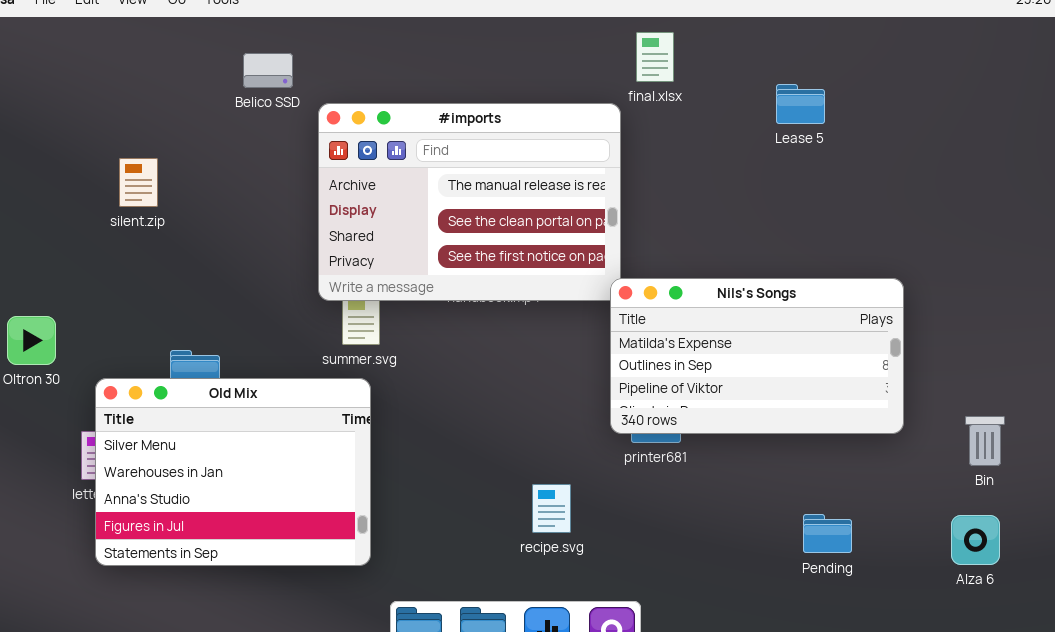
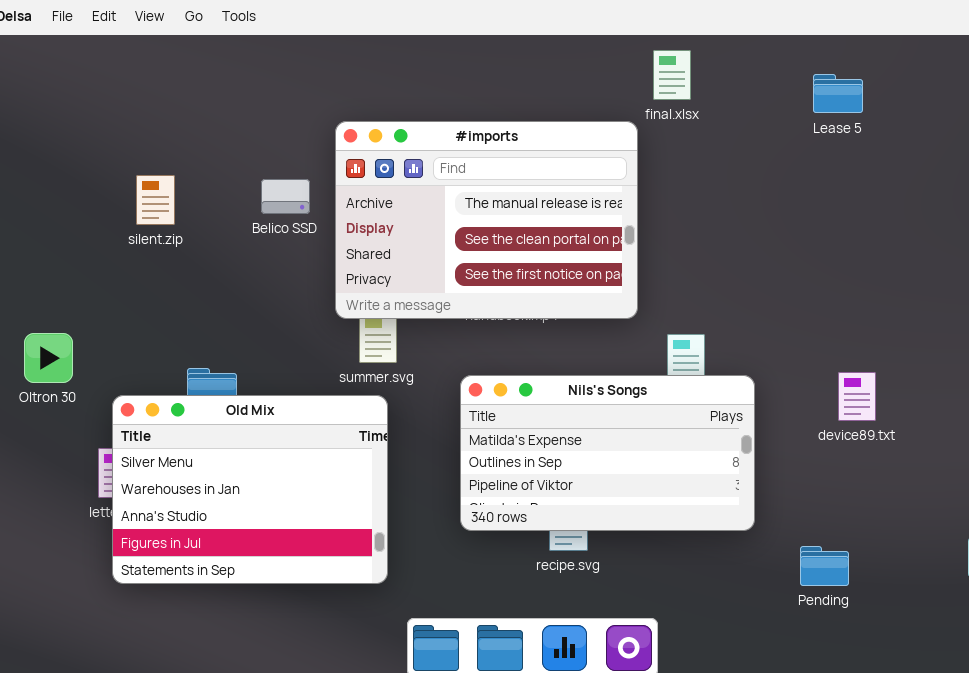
Belico SSD: [243,53,293,88] -> [261,179,310,214], moved
Lease 5: [776,84,825,124] -> [813,74,863,113], moved
Nils's Songs: [610,278,904,434] -> [460,375,755,531], moved
Pending: [803,514,852,553] -> [800,546,849,586], moved

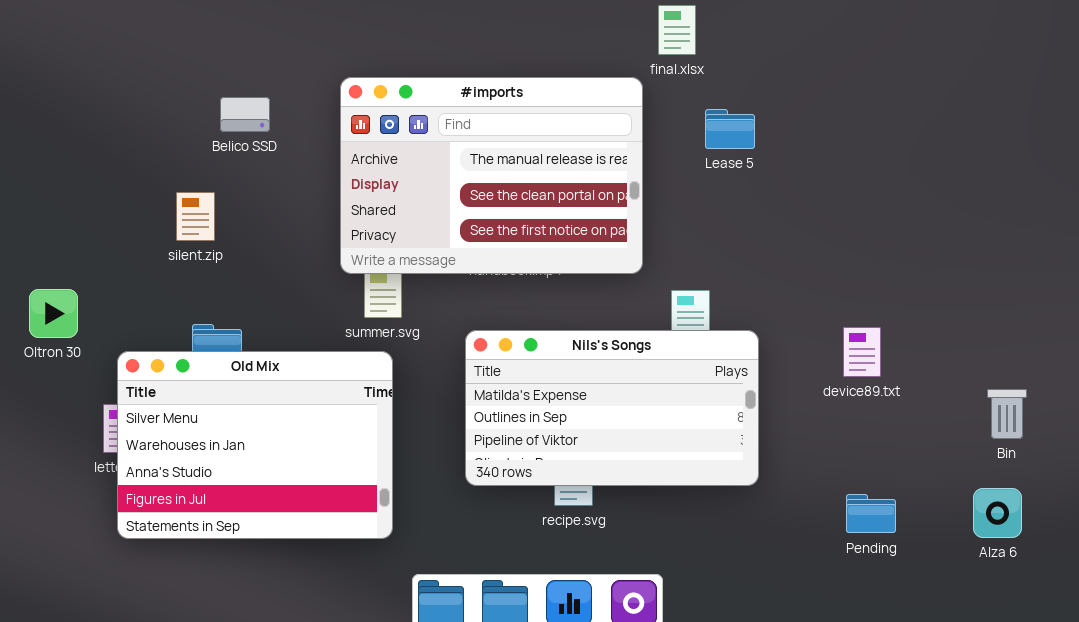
Lease 5: [813,74,863,113] -> [705,109,755,149], moved
silent.zip: [136,175,175,225] -> [176,192,215,241], moved
Belico SSD: [261,179,310,214] -> [220,97,270,132], moved
Pending: [800,546,849,586] -> [846,494,896,533], moved

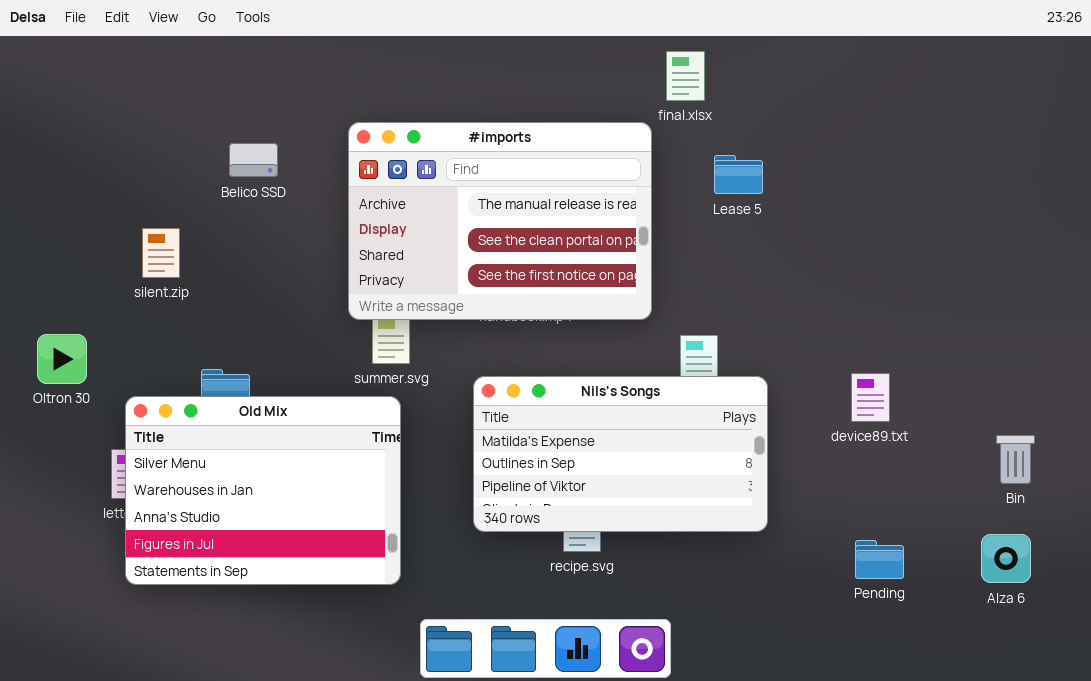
silent.zip: [176,192,215,241] -> [142,228,180,278], moved

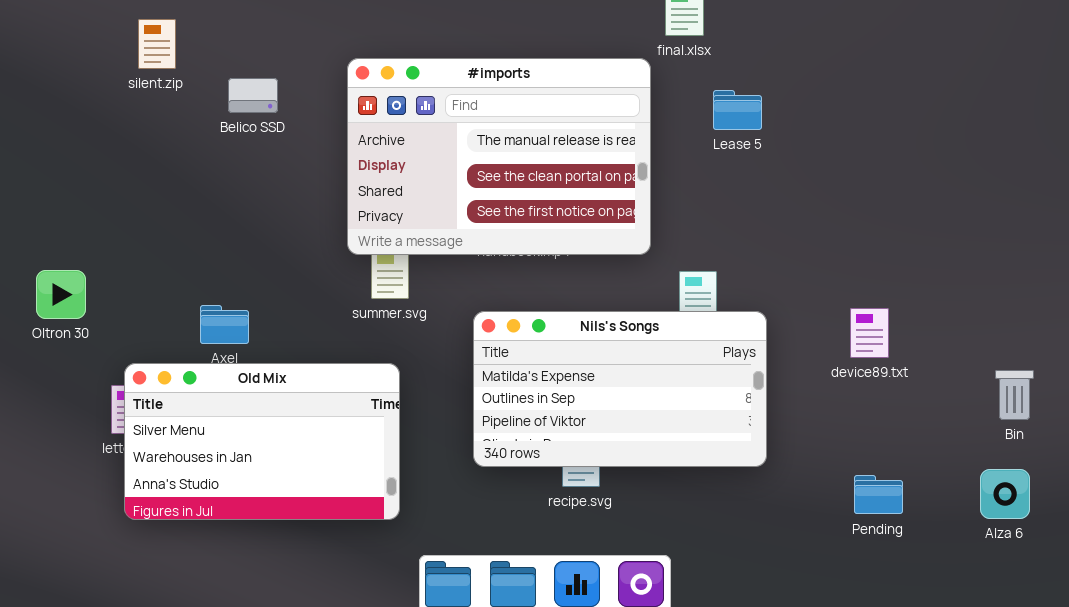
silent.zip: [142,228,180,278] -> [138,19,176,69], moved
Old Mix: [125,396,401,585] -> [124,363,400,520], resized

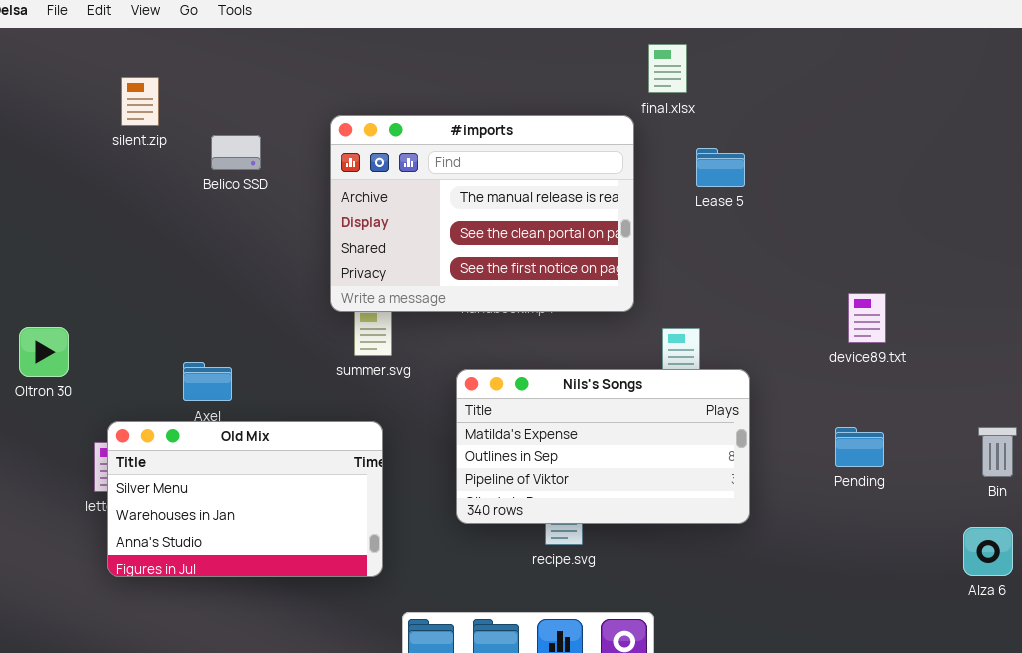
device89.txt: [850,308,889,358] -> [848,293,886,343], moved
Pending: [854,475,903,514] -> [835,427,884,467], moved

